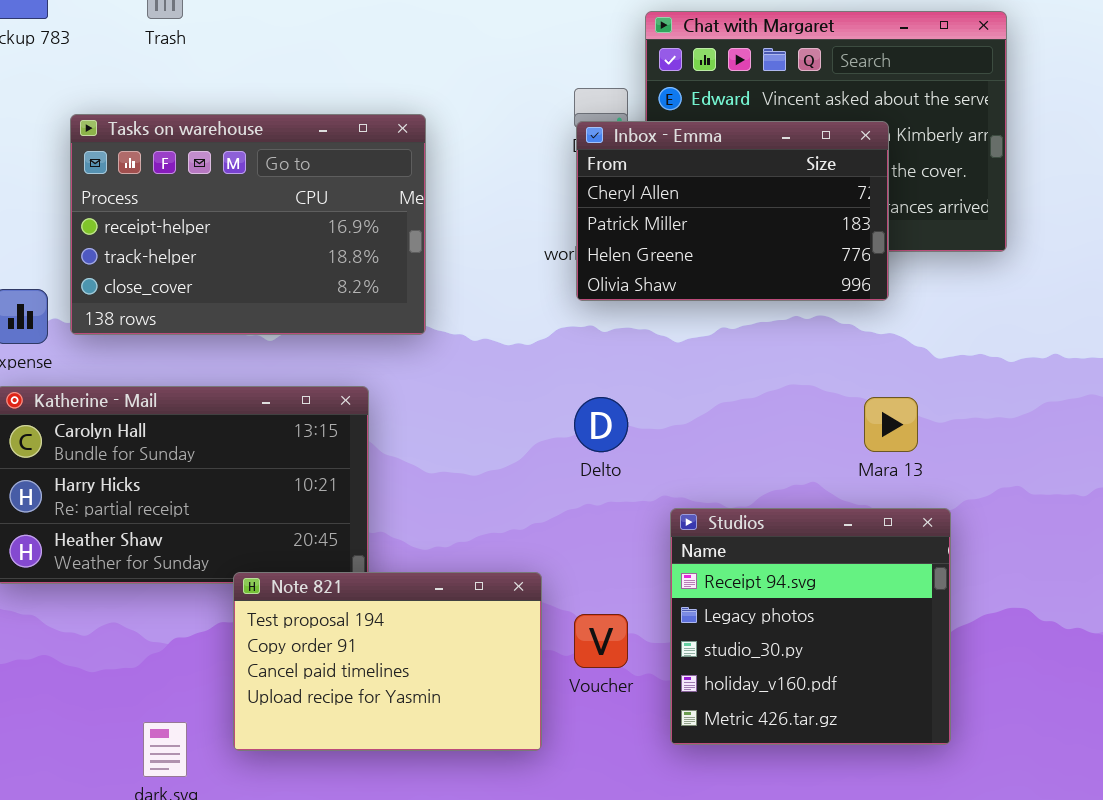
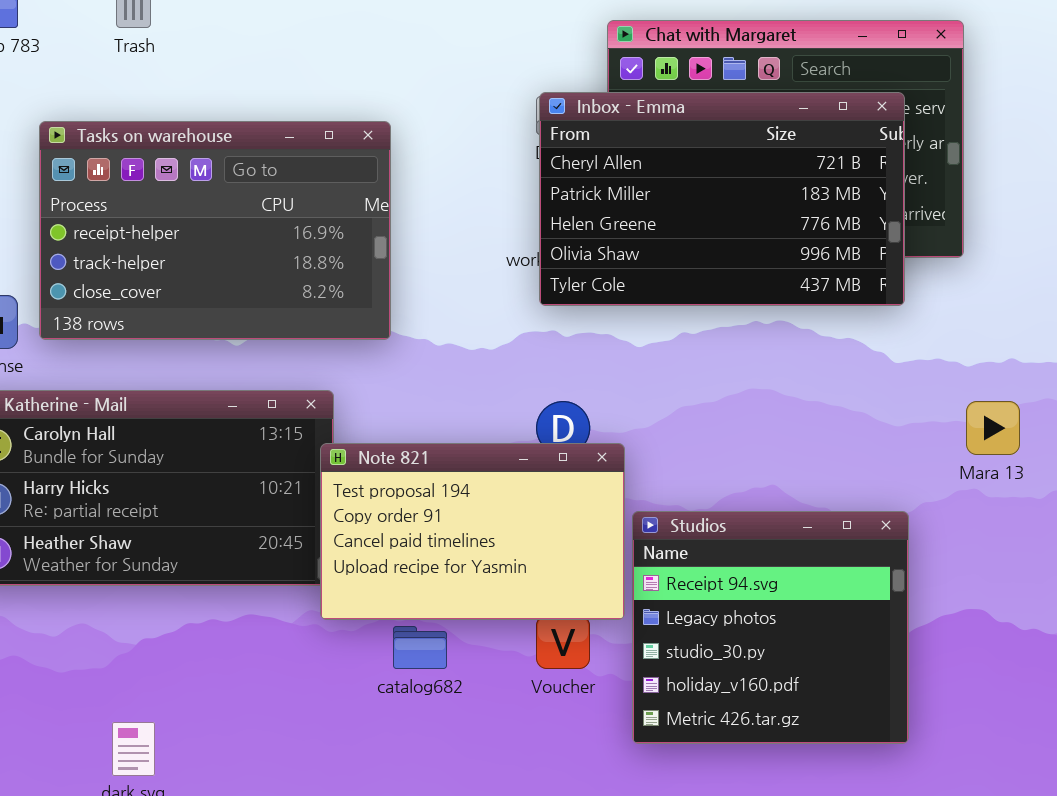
Inbox - Emma: [576,121,889,301] -> [539,92,905,306], resized
Mara 13: [864,397,918,452] -> [966,401,1020,455], moved
Note 821: [233,572,542,751] -> [320,443,625,620], moved

